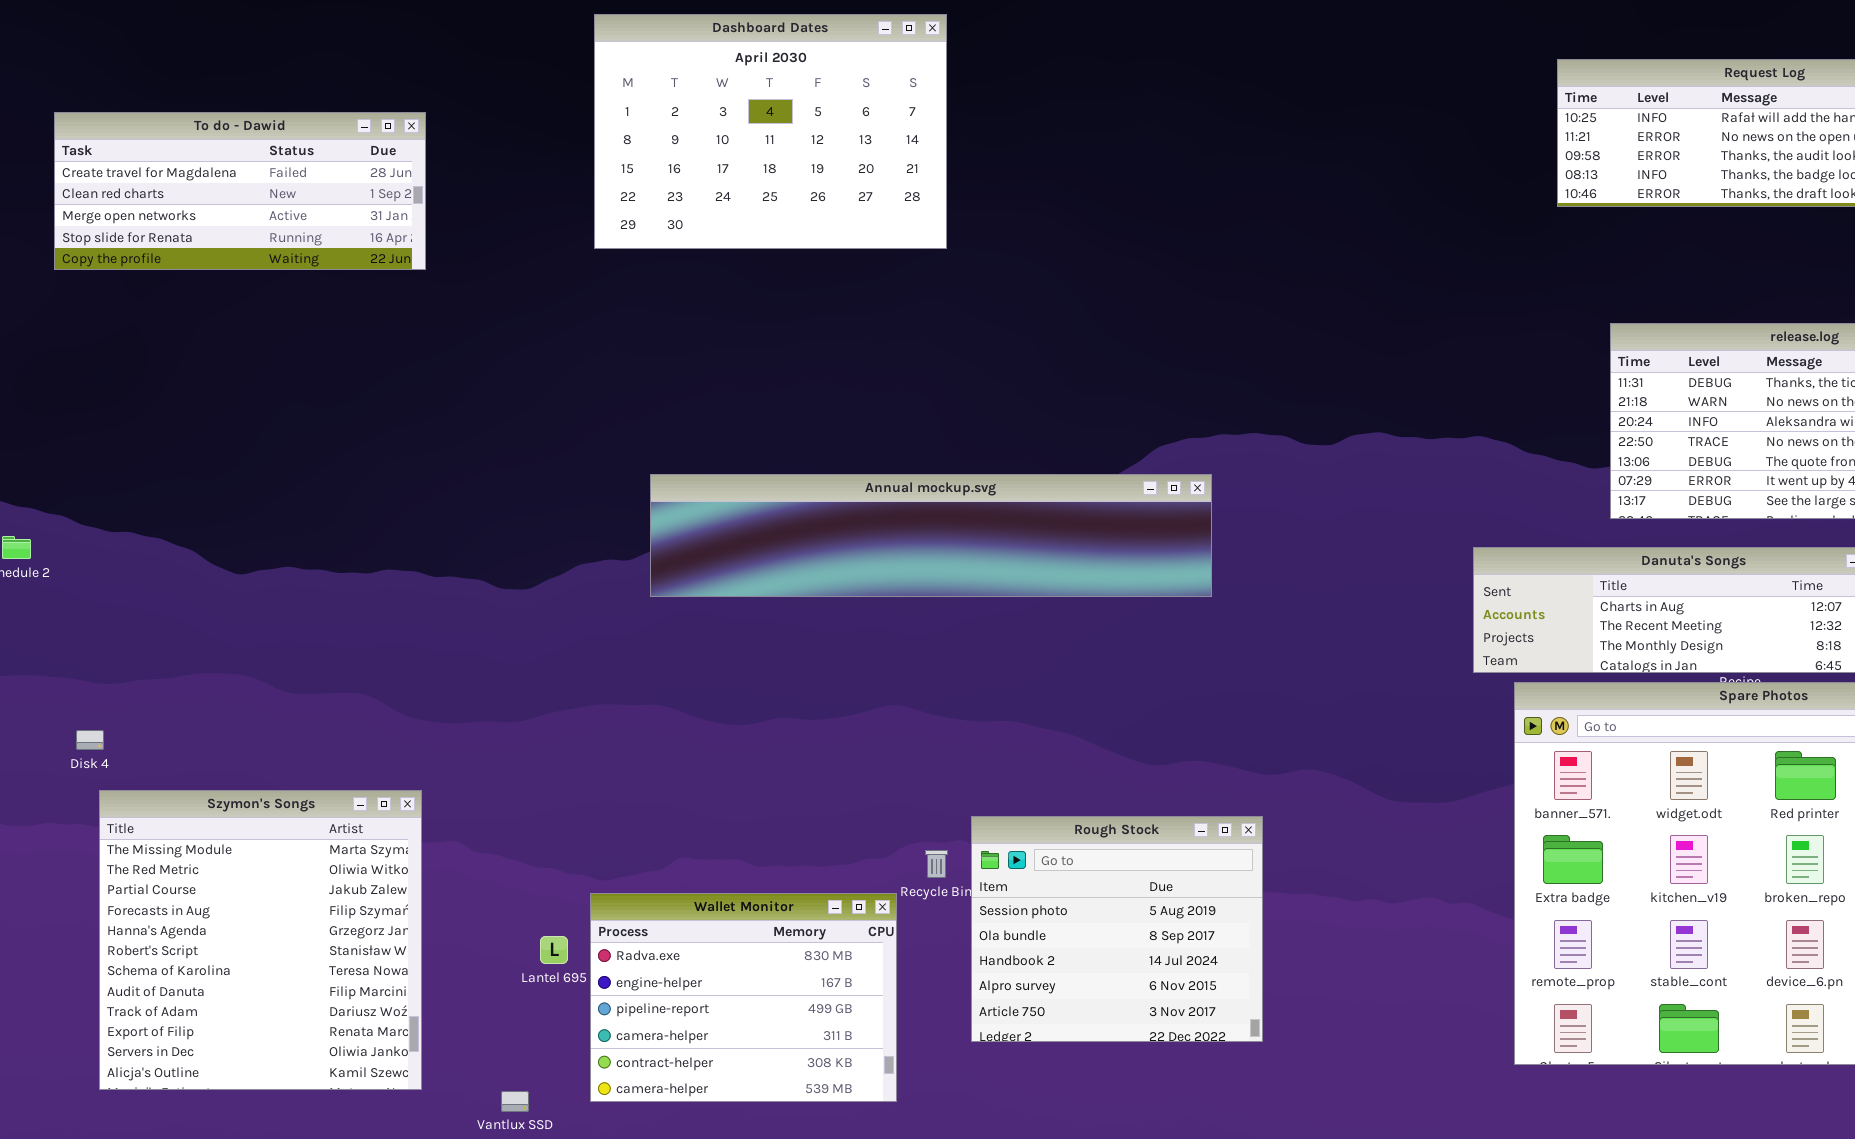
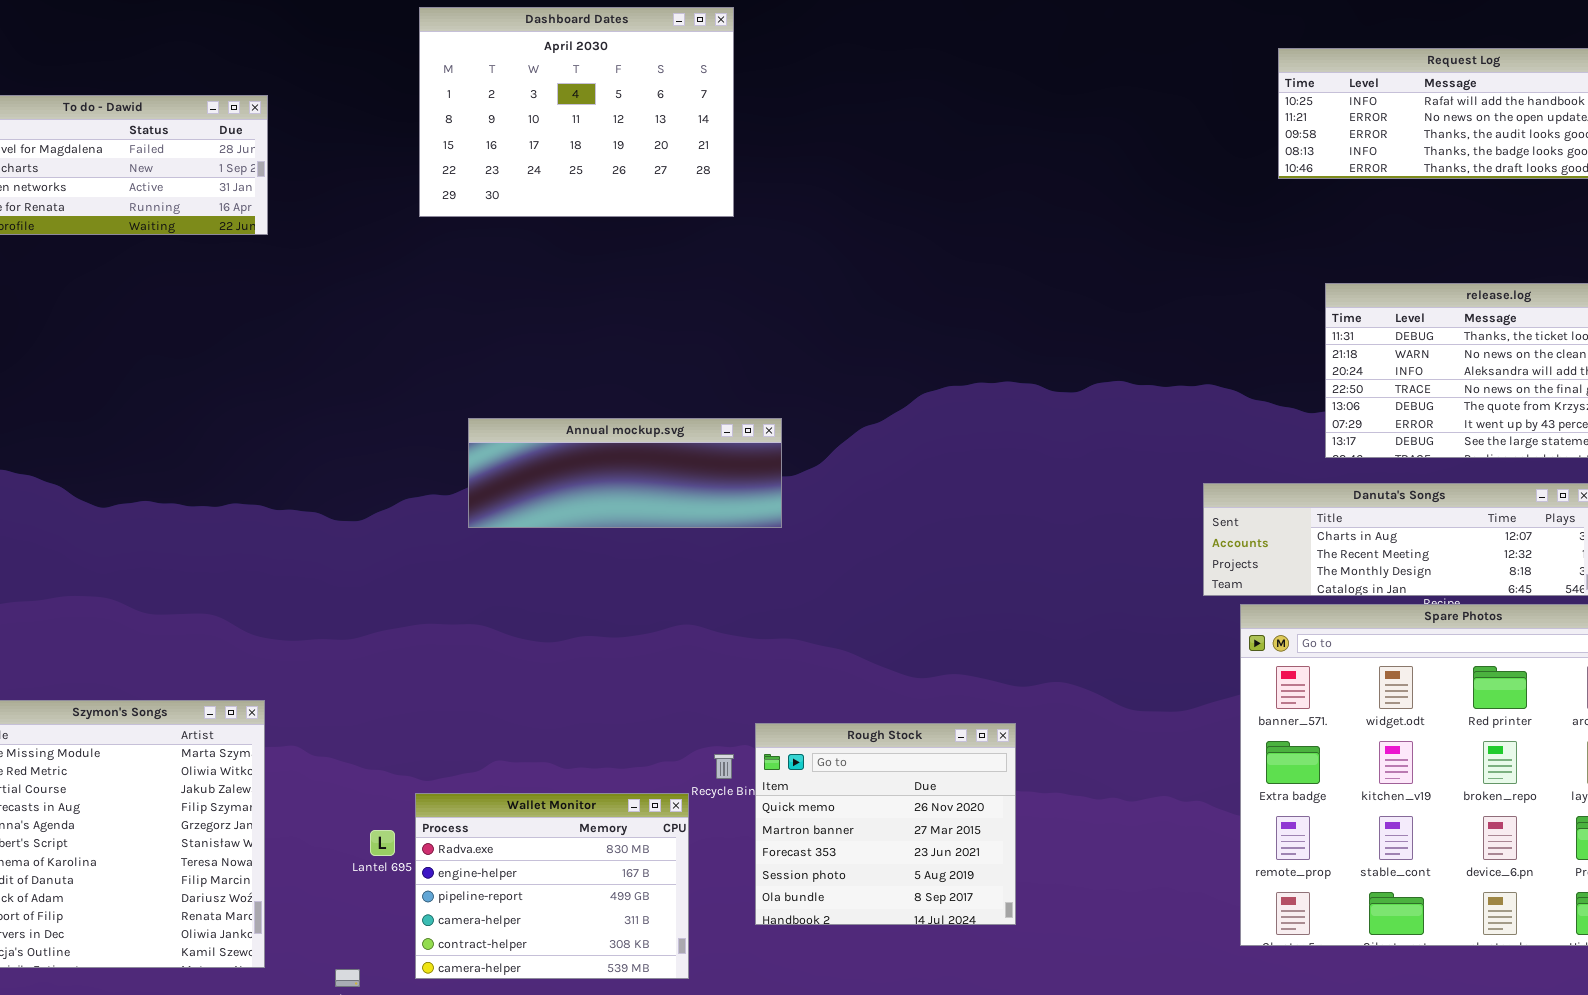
Annual mockup.svg: [650,474,1212,597] -> [468,418,782,528], resized
Rough Stock: [971,816,1263,1042] -> [755,723,1016,925], scrolled up 3 rows

